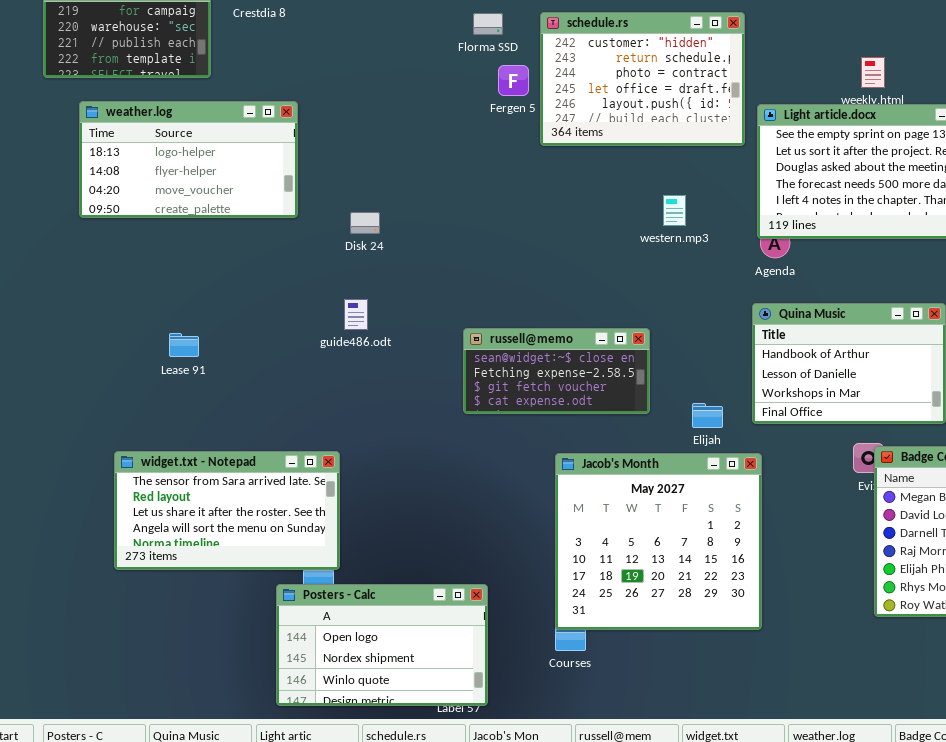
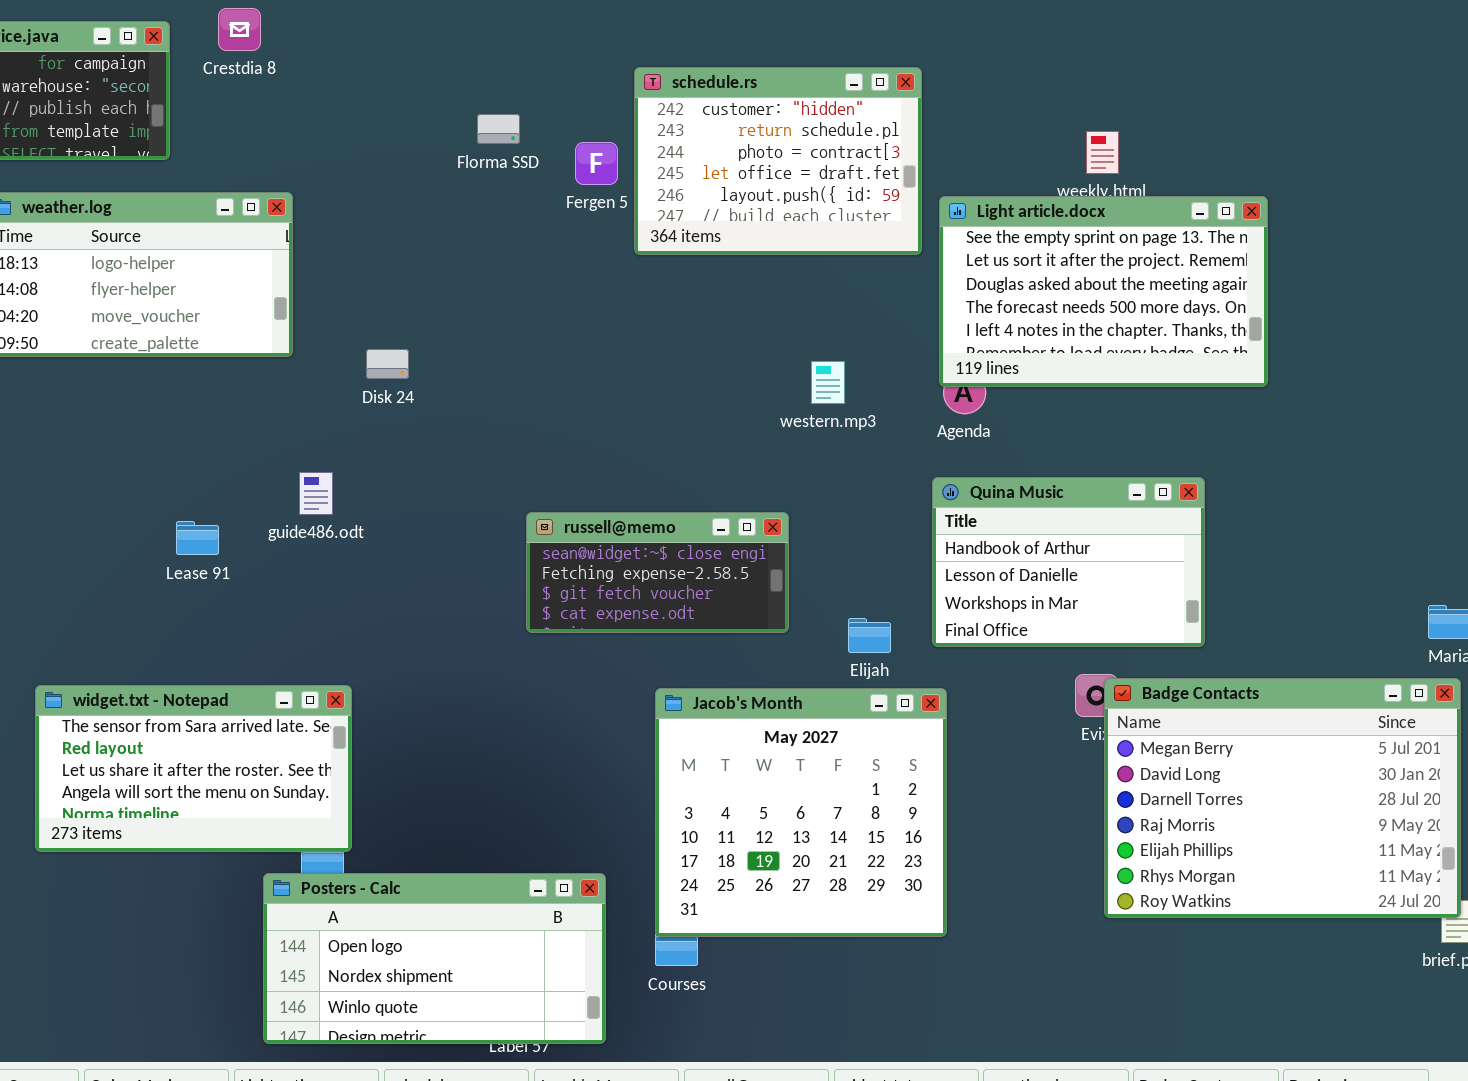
Florma SSD: [473,13,503,35] -> [477,114,520,144], moved
western.mp3: [663,195,686,226] -> [811,361,845,404], moved
guide486.odt: [344,299,368,330] -> [299,472,333,515], moved
Lease 91: [169,333,199,357] -> [176,521,219,555], moved
Posters - Calc: [276,584,488,706] -> [263,873,606,1044], resized

